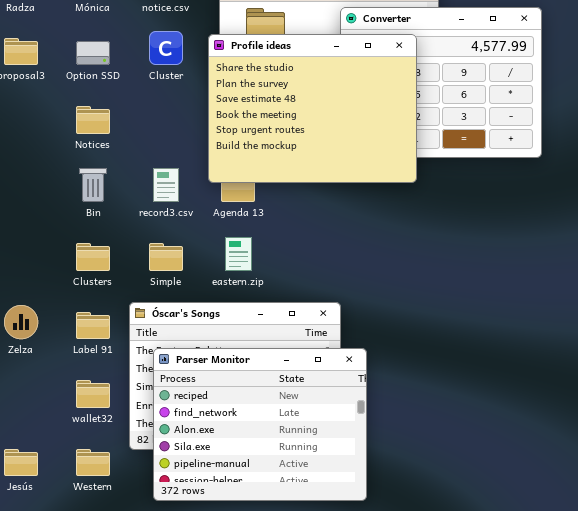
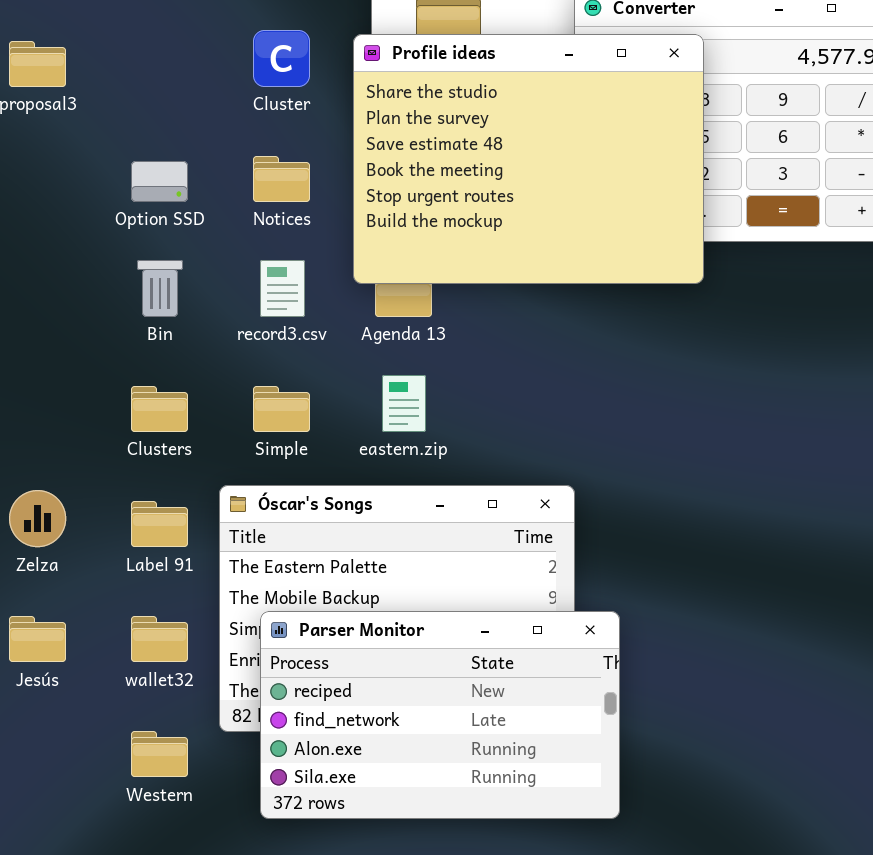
Option SSD: [76,41,110,65] -> [131,161,188,202], moved
Notices: [76,106,110,134] -> [253,156,310,202], moved
Parser Monitor: [153,348,367,501] -> [260,611,620,819], resized
Jesús: [4,449,38,476] -> [9,616,66,662], moved

